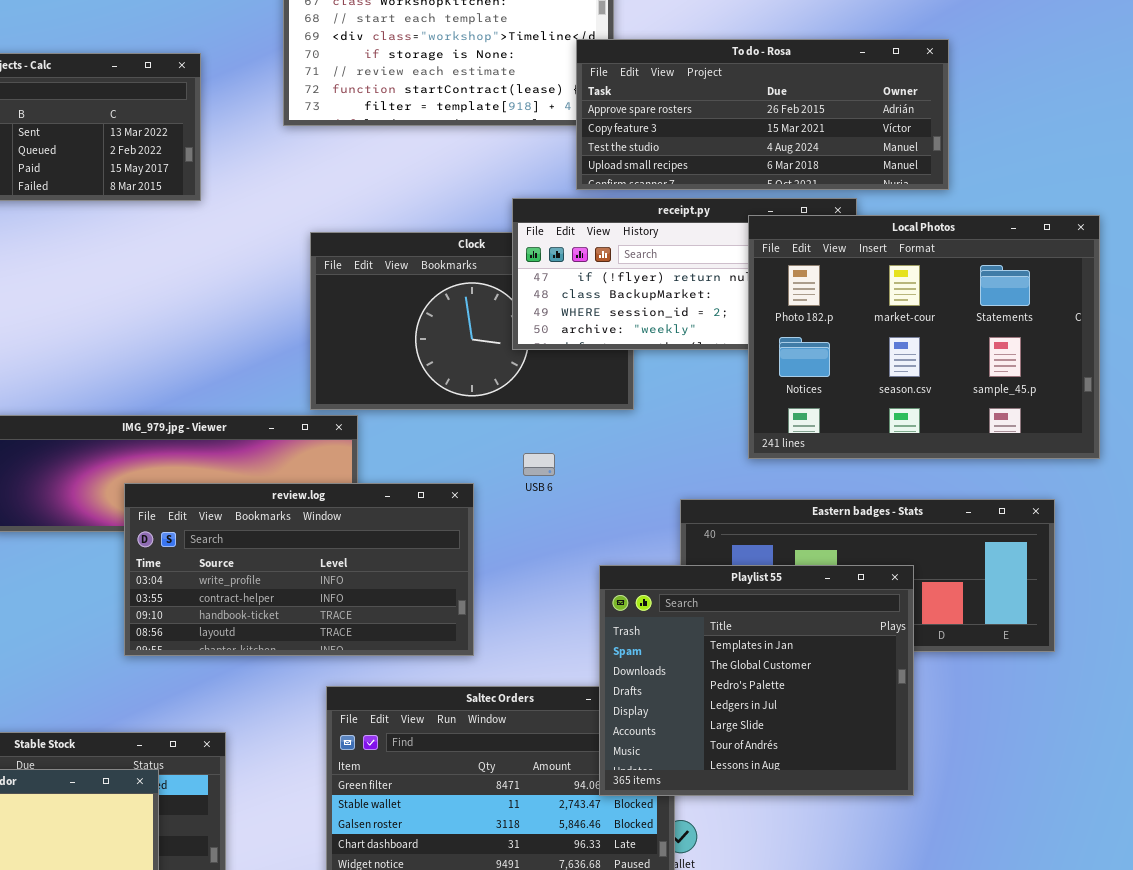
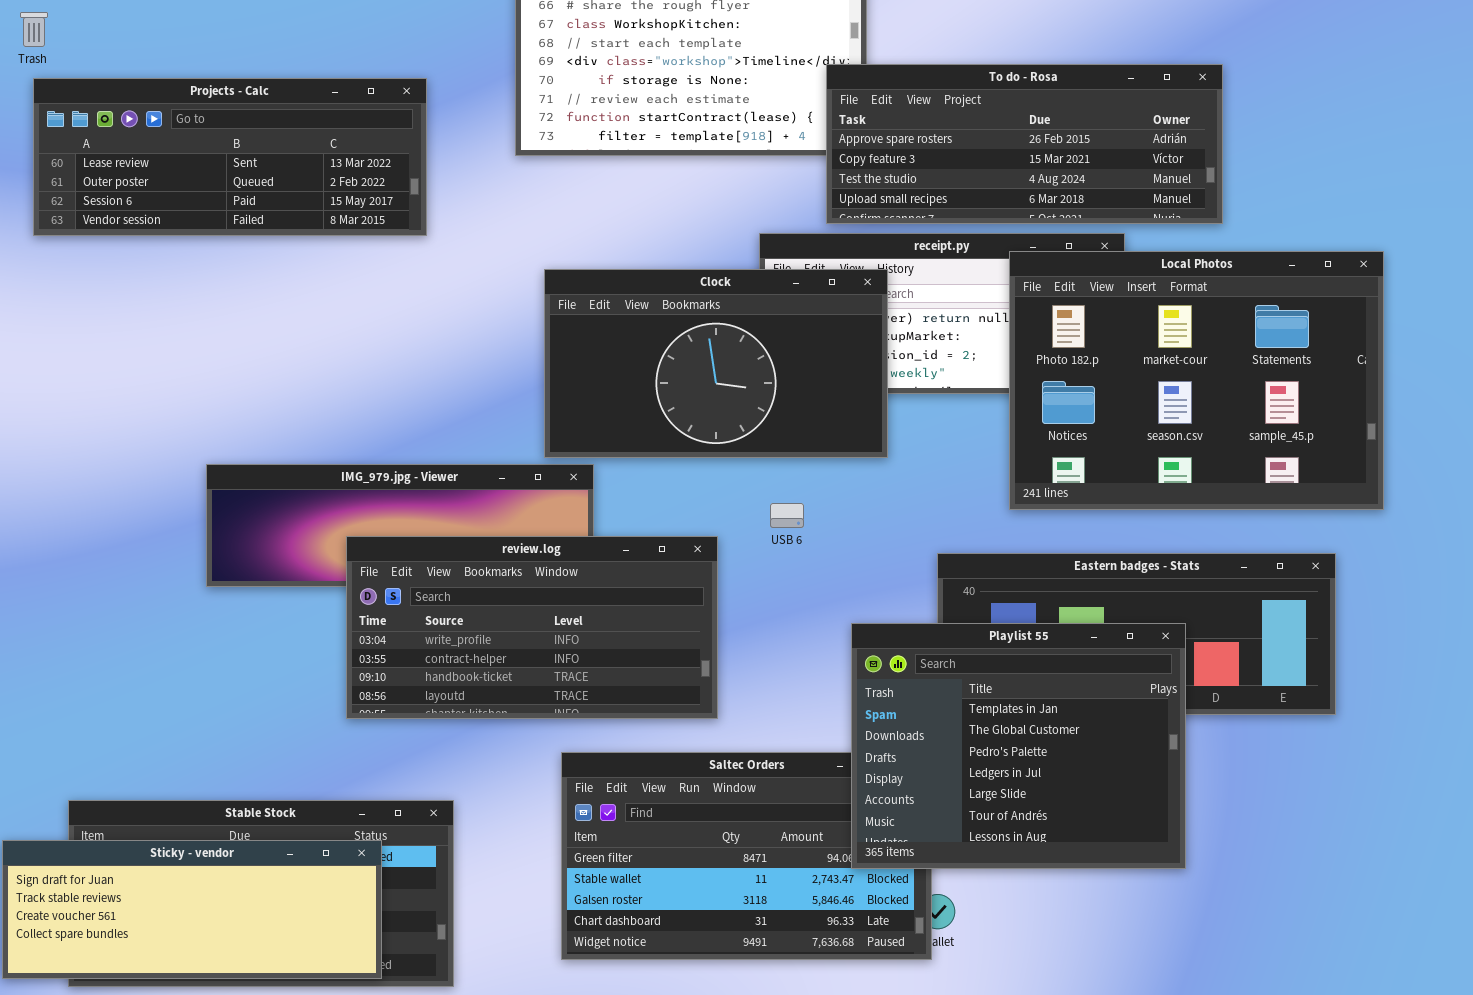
Clock: [310,232,634,410] -> [544,269,888,458], raised

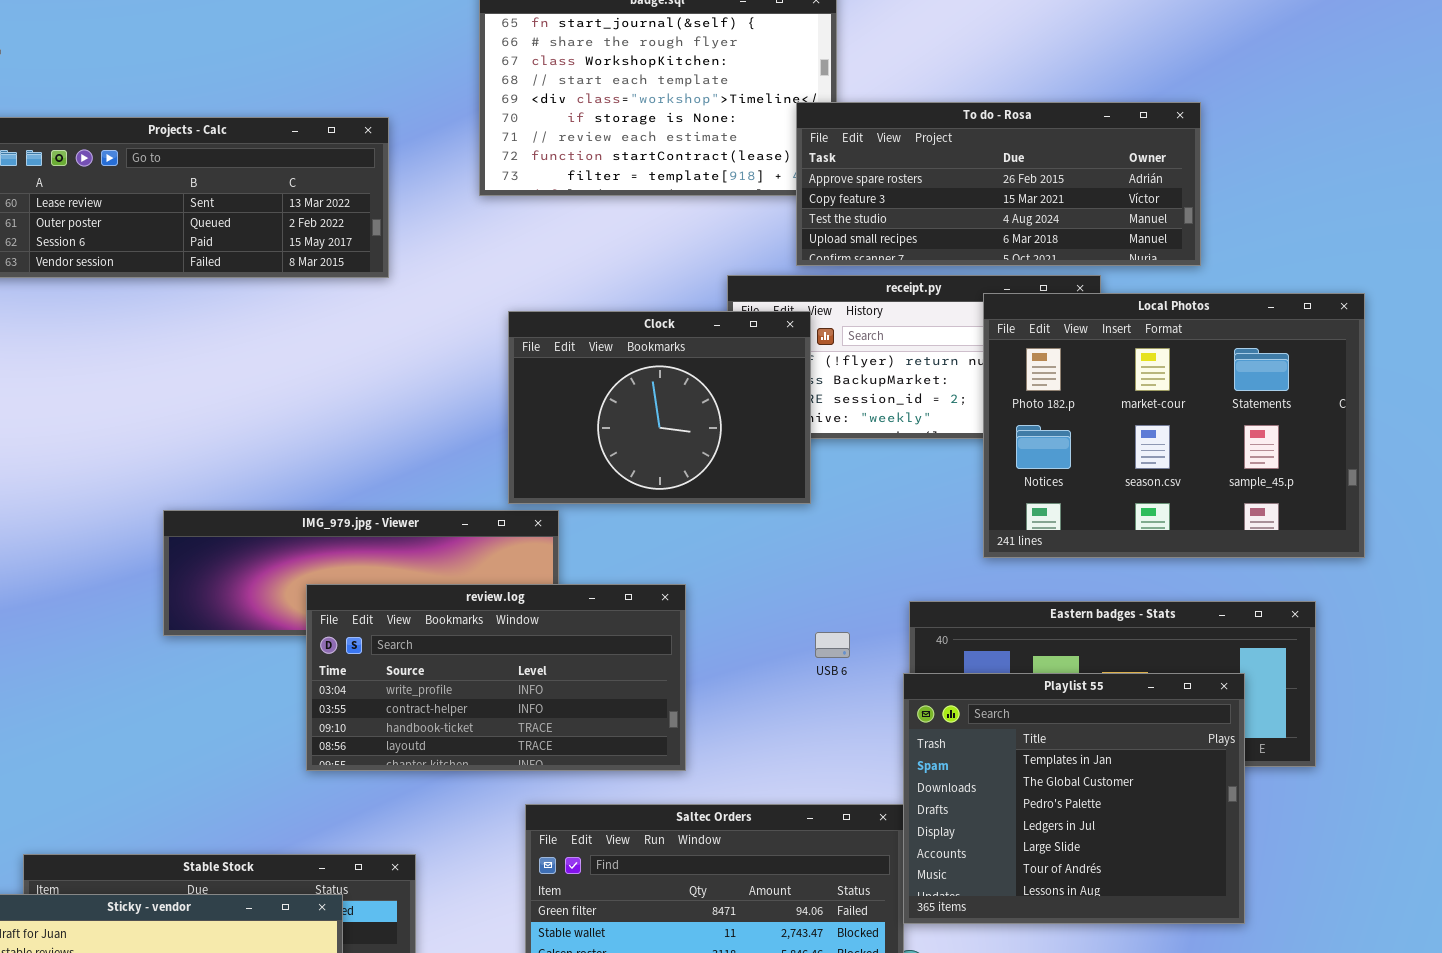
Clock: [544,269,888,458] -> [508,311,811,504], resized
USB 6: [770,503,804,528] -> [815,632,850,658], moved
Playlist 55: [851,623,1186,869] -> [903,673,1245,924], moved

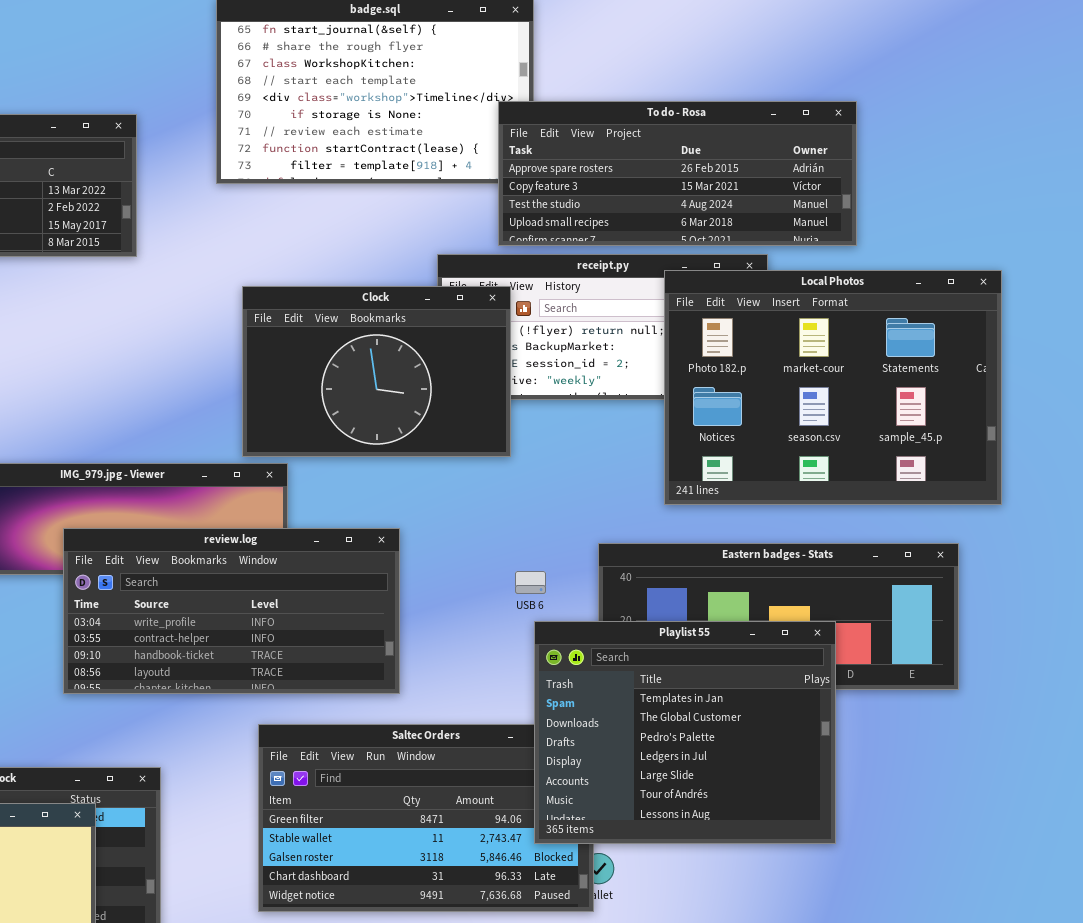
Playlist 55: [903,673,1245,924] -> [534,621,836,844], moved

